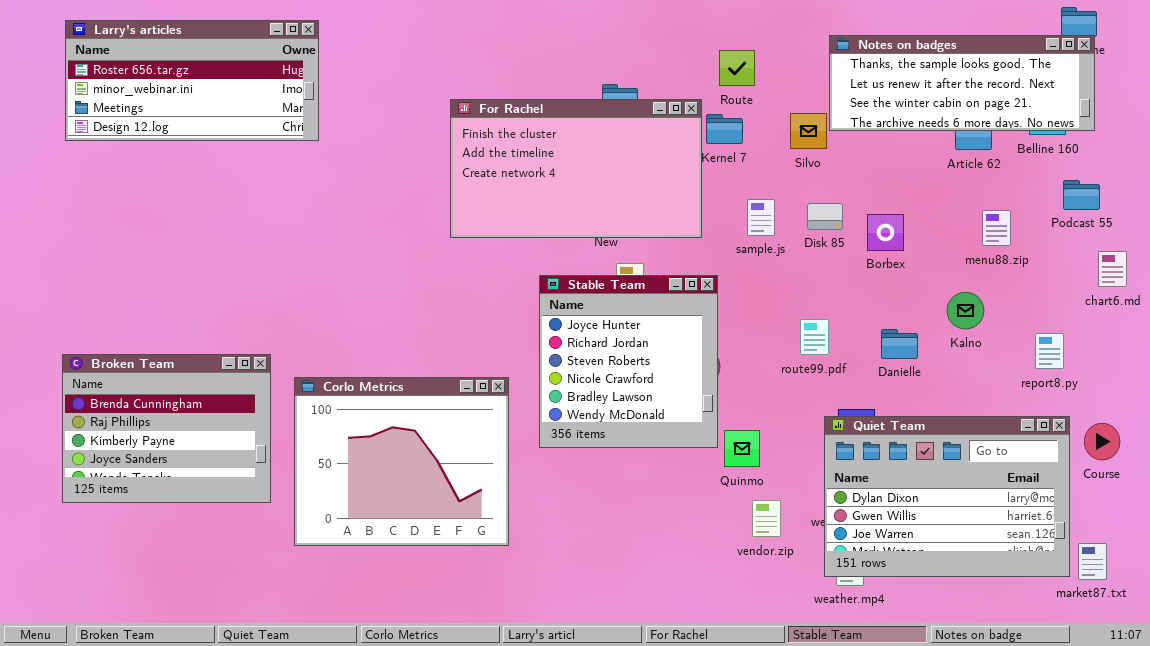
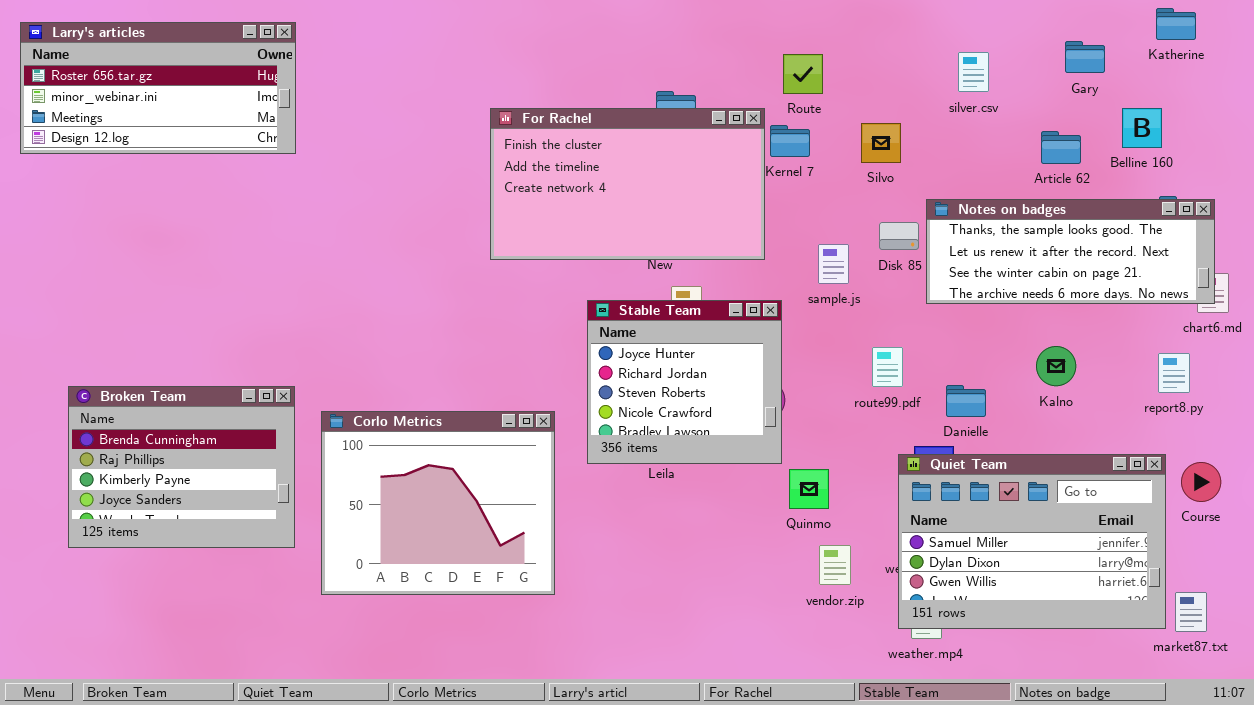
Larry's articles: [65,20,319,141] -> [20,22,296,154], moved
Notes on badges: [829,35,1095,131] -> [926,199,1215,304], moved
sample.js: [747,199,775,236] -> [818,244,849,284], moved
Stable Team: [539,275,718,448] -> [587,300,782,464], resized
Kalno: [947,292,984,329] -> [1036,346,1076,386], moved
Danielle: [881,329,918,359] -> [946,385,986,417], moved
report8.py: [1035,333,1064,369] -> [1158,353,1190,393], moved
Quiet Team: [824,416,1070,577] -> [898,454,1166,629], scrolled up 1 row

